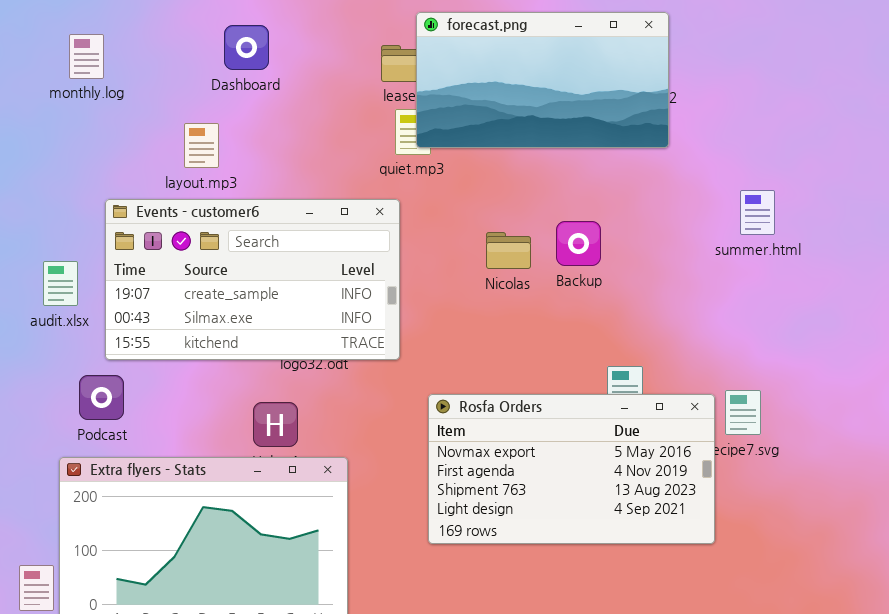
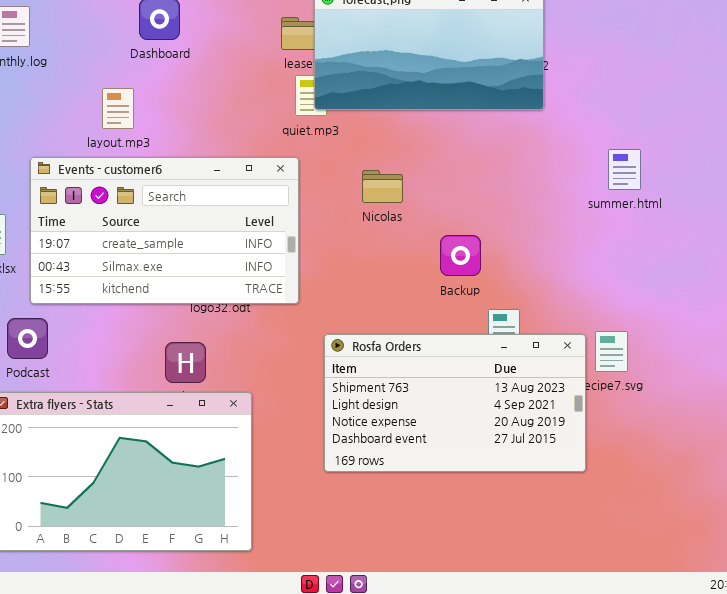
Backup: [556,221,601,266] -> [440,235,481,276], moved
Nicolas: [486,232,531,269] -> [362,170,403,203], moved
Rosfa Orders: [428,394,715,544] -> [324,334,586,472], scrolled down 2 rows

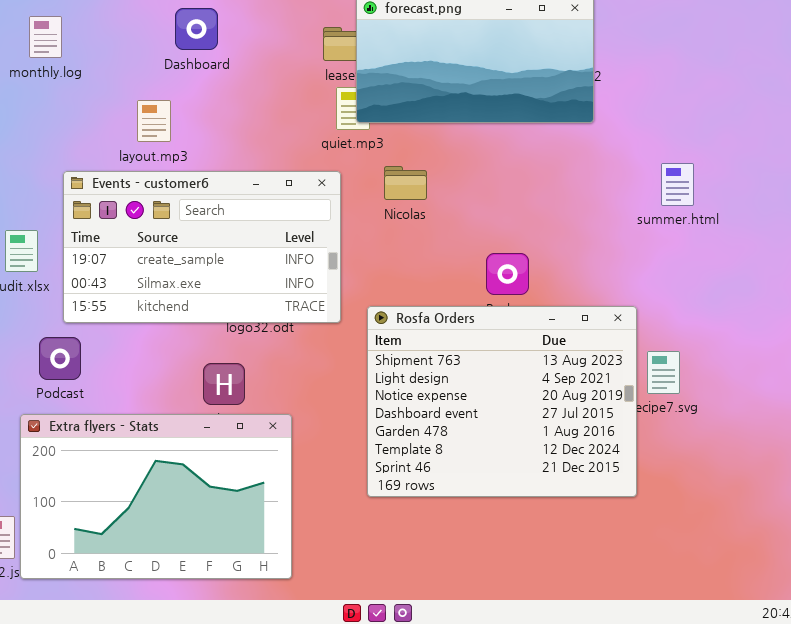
Nicolas: [362,170,403,203] -> [384,166,427,200], moved
Rosfa Orders: [324,334,586,472] -> [367,306,637,497], resized

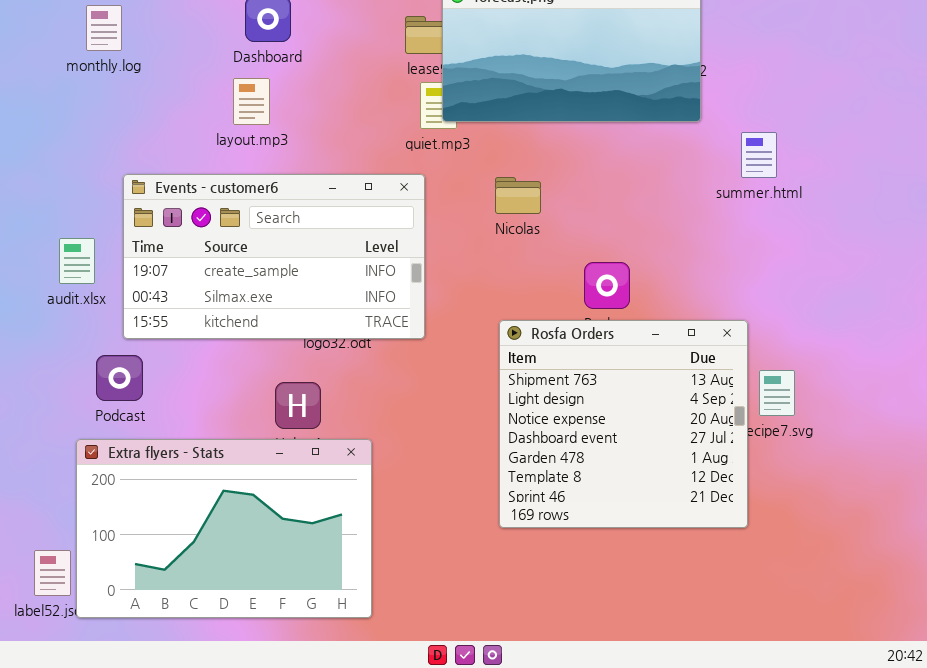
layout.mp3: [137,100,171,142] -> [233,78,270,125], moved
summer.html: [661,163,694,206] -> [741,132,777,178], moved
Nicolas: [384,166,427,200] -> [495,177,541,214], moved
Rosfa Orders: [367,306,637,497] -> [499,320,748,528], resized

